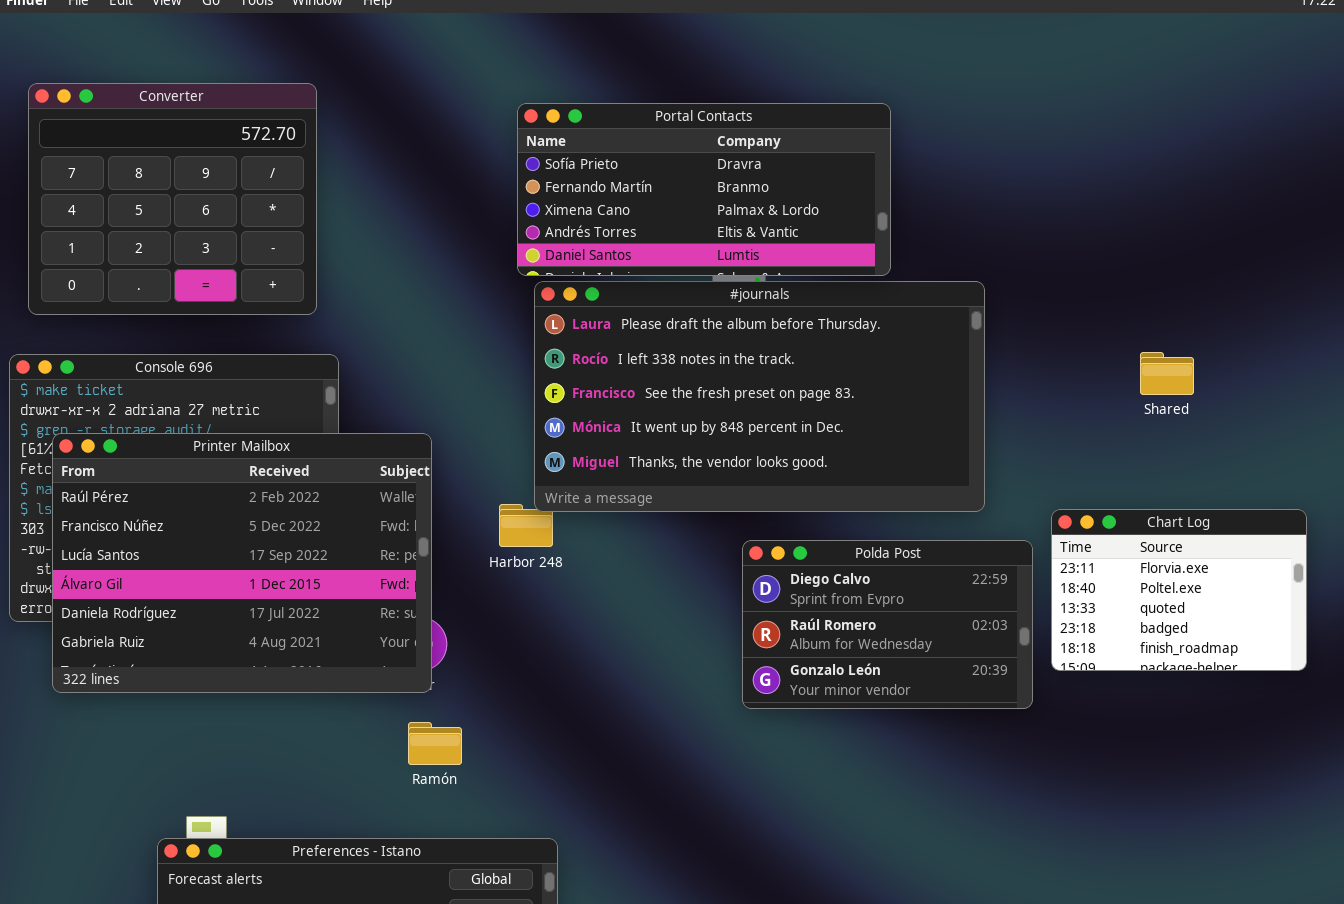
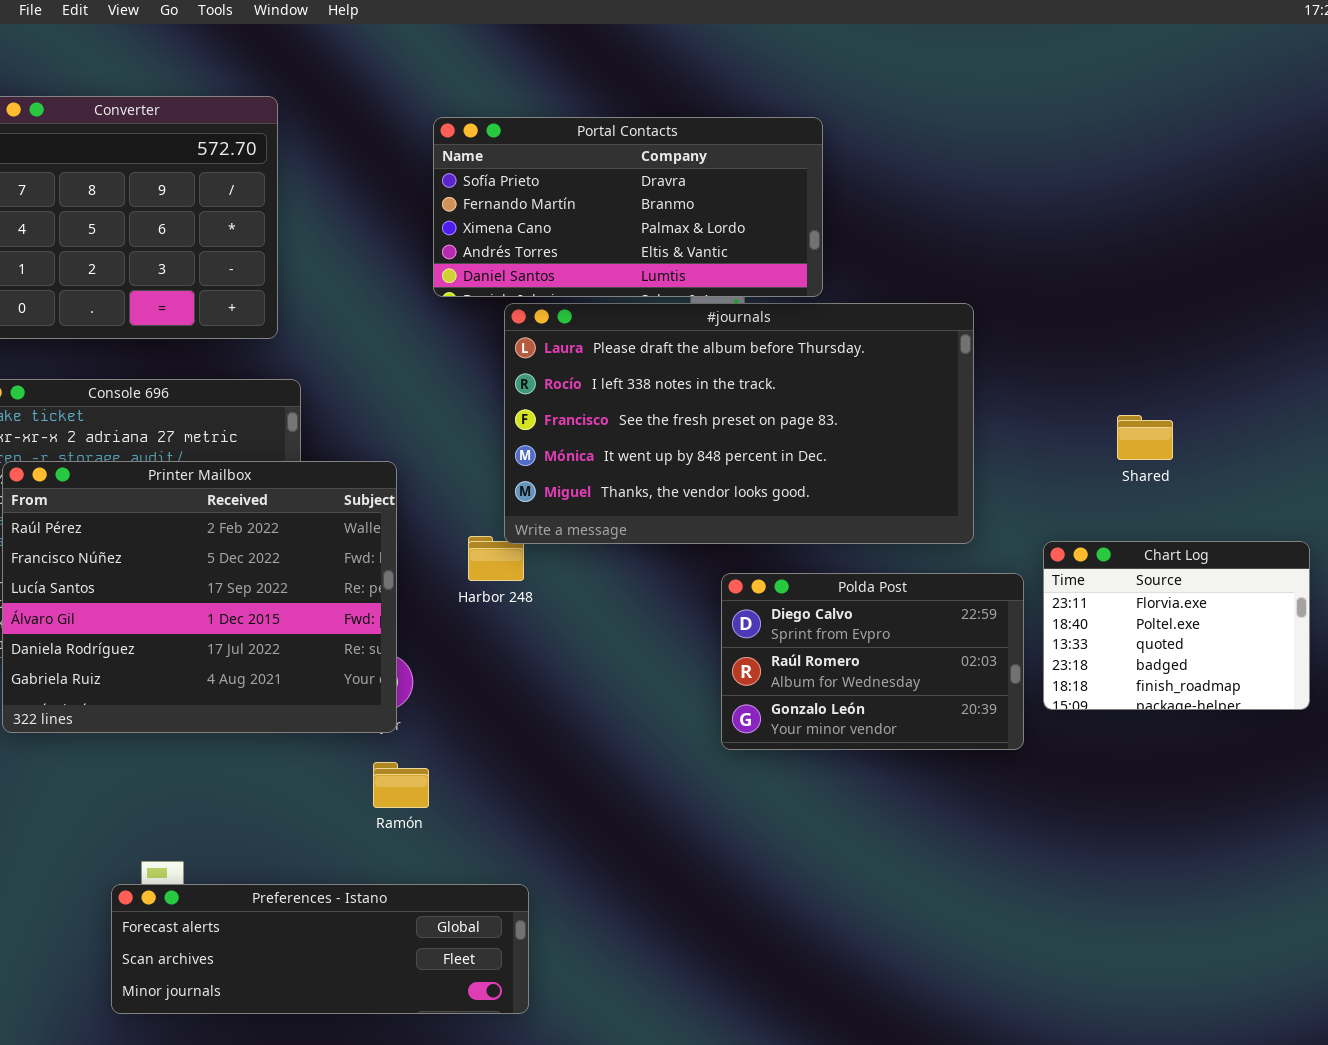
Portal Contacts: [517,103,891,276] -> [433,117,823,297], moved
Shared: [1140,352,1194,395] -> [1117,415,1173,460], moved

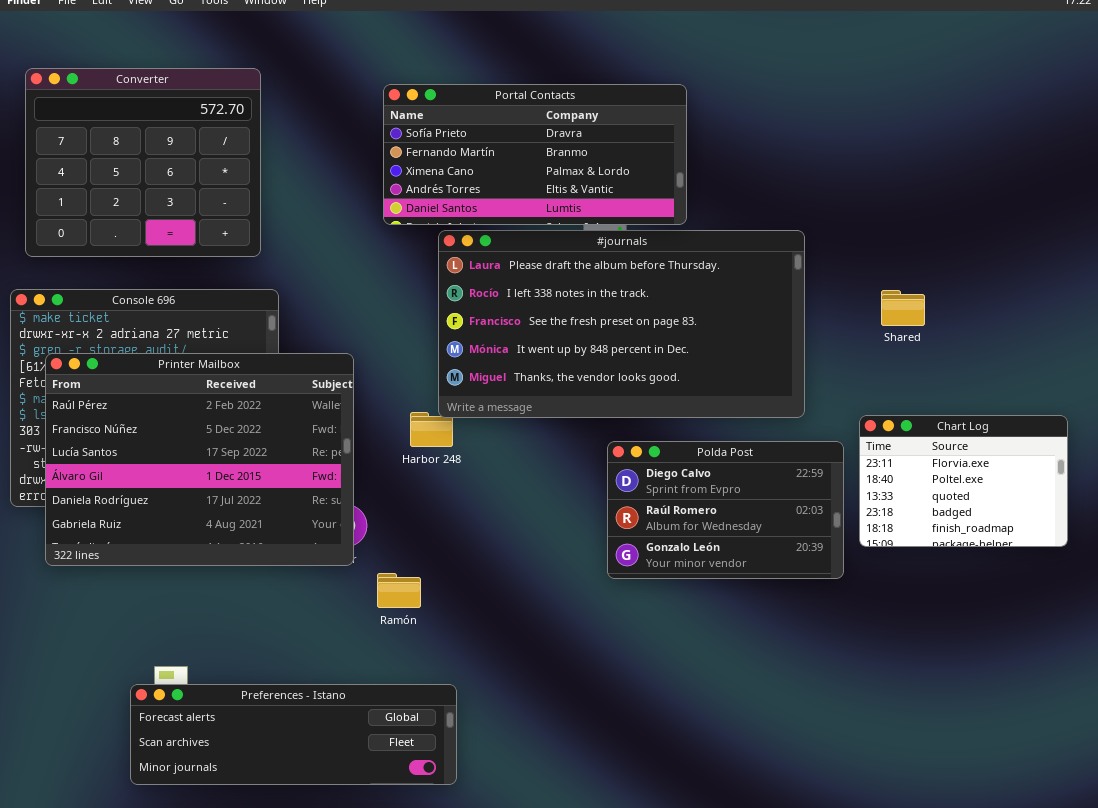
Shared: [1117,415,1173,460] -> [881,290,925,326], moved
Ramón: [373,762,429,808] -> [377,573,421,608], moved

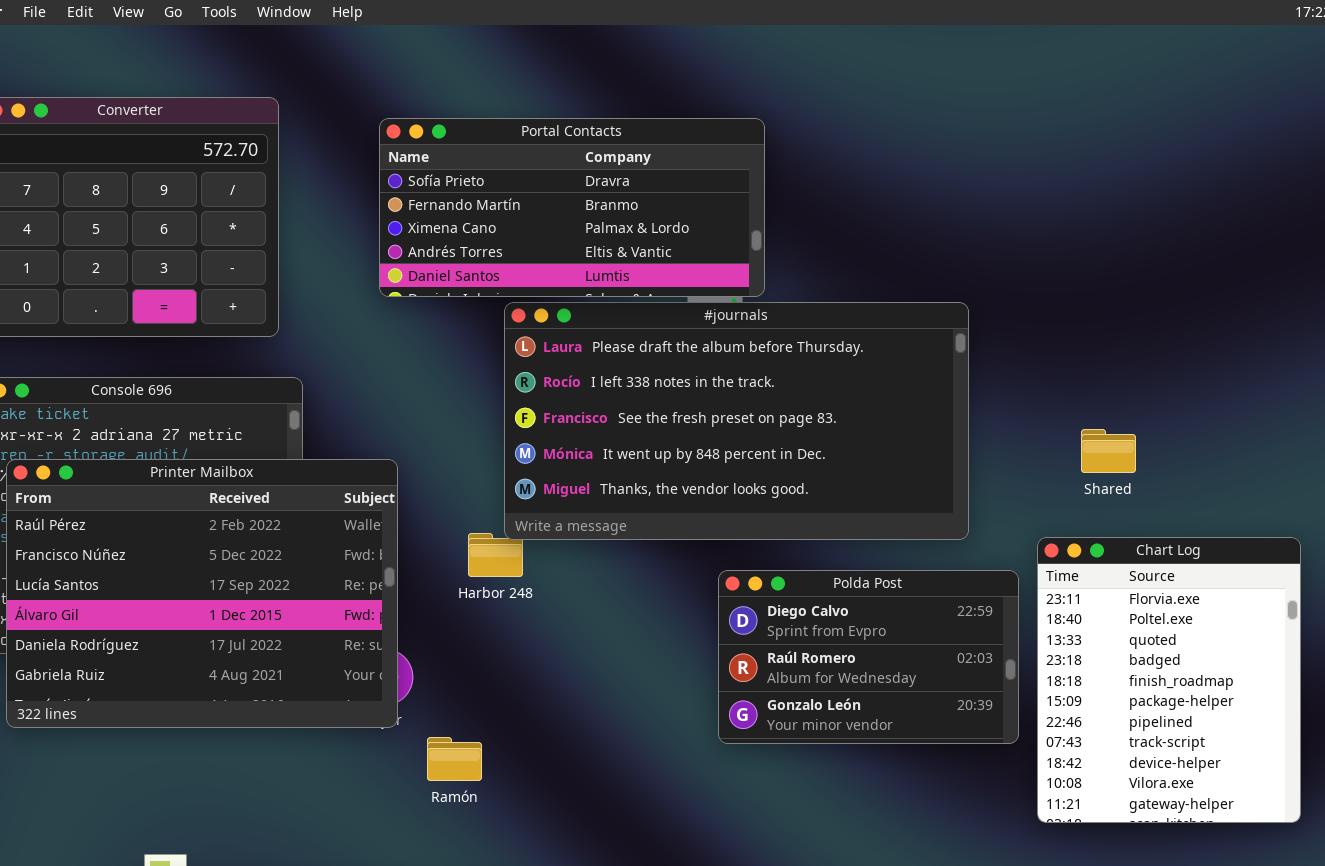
Portal Contacts: [383,84,687,225] -> [379,118,765,297], moved
Shared: [881,290,925,326] -> [1081,429,1136,473], moved
Chart Log: [859,415,1068,547] -> [1037,537,1301,823], resized

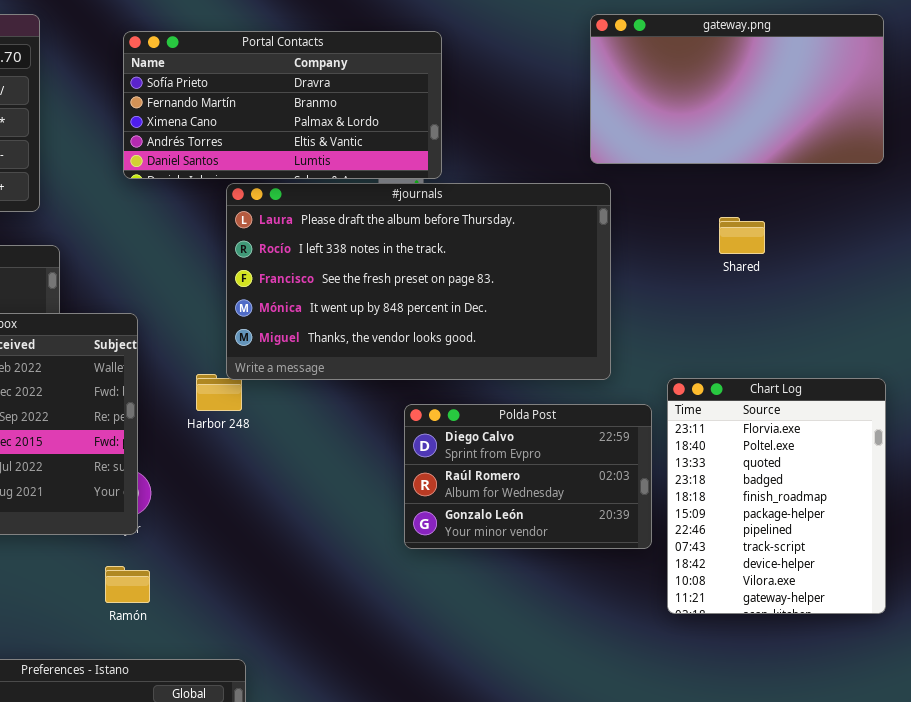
gateway.png: none -> [590,14,884,164], opened
Shared: [1081,429,1136,473] -> [719,217,765,254], moved
Ramón: [427,737,482,781] -> [105,566,150,603], moved

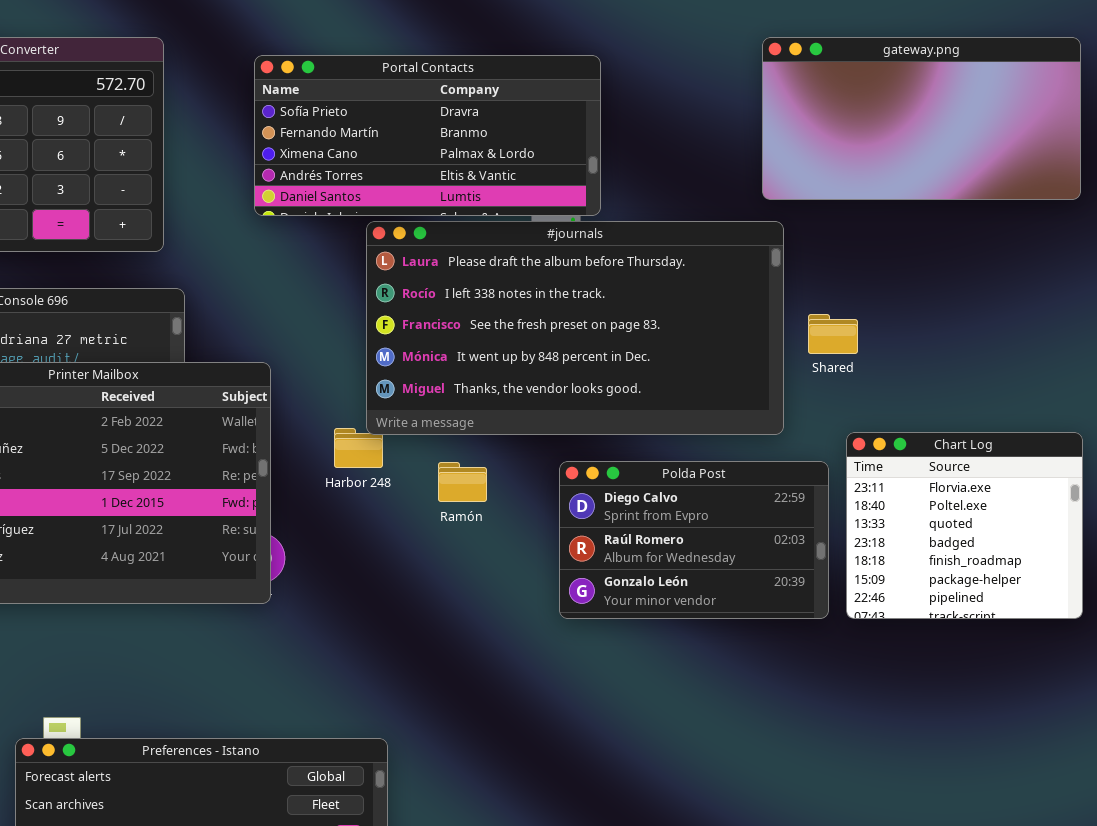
Shared: [719,217,765,254] -> [808,314,858,354], moved
Chart Log: [667,378,886,614] -> [846,432,1083,619], resized
Ramón: [105,566,150,603] -> [438,462,487,502], moved

